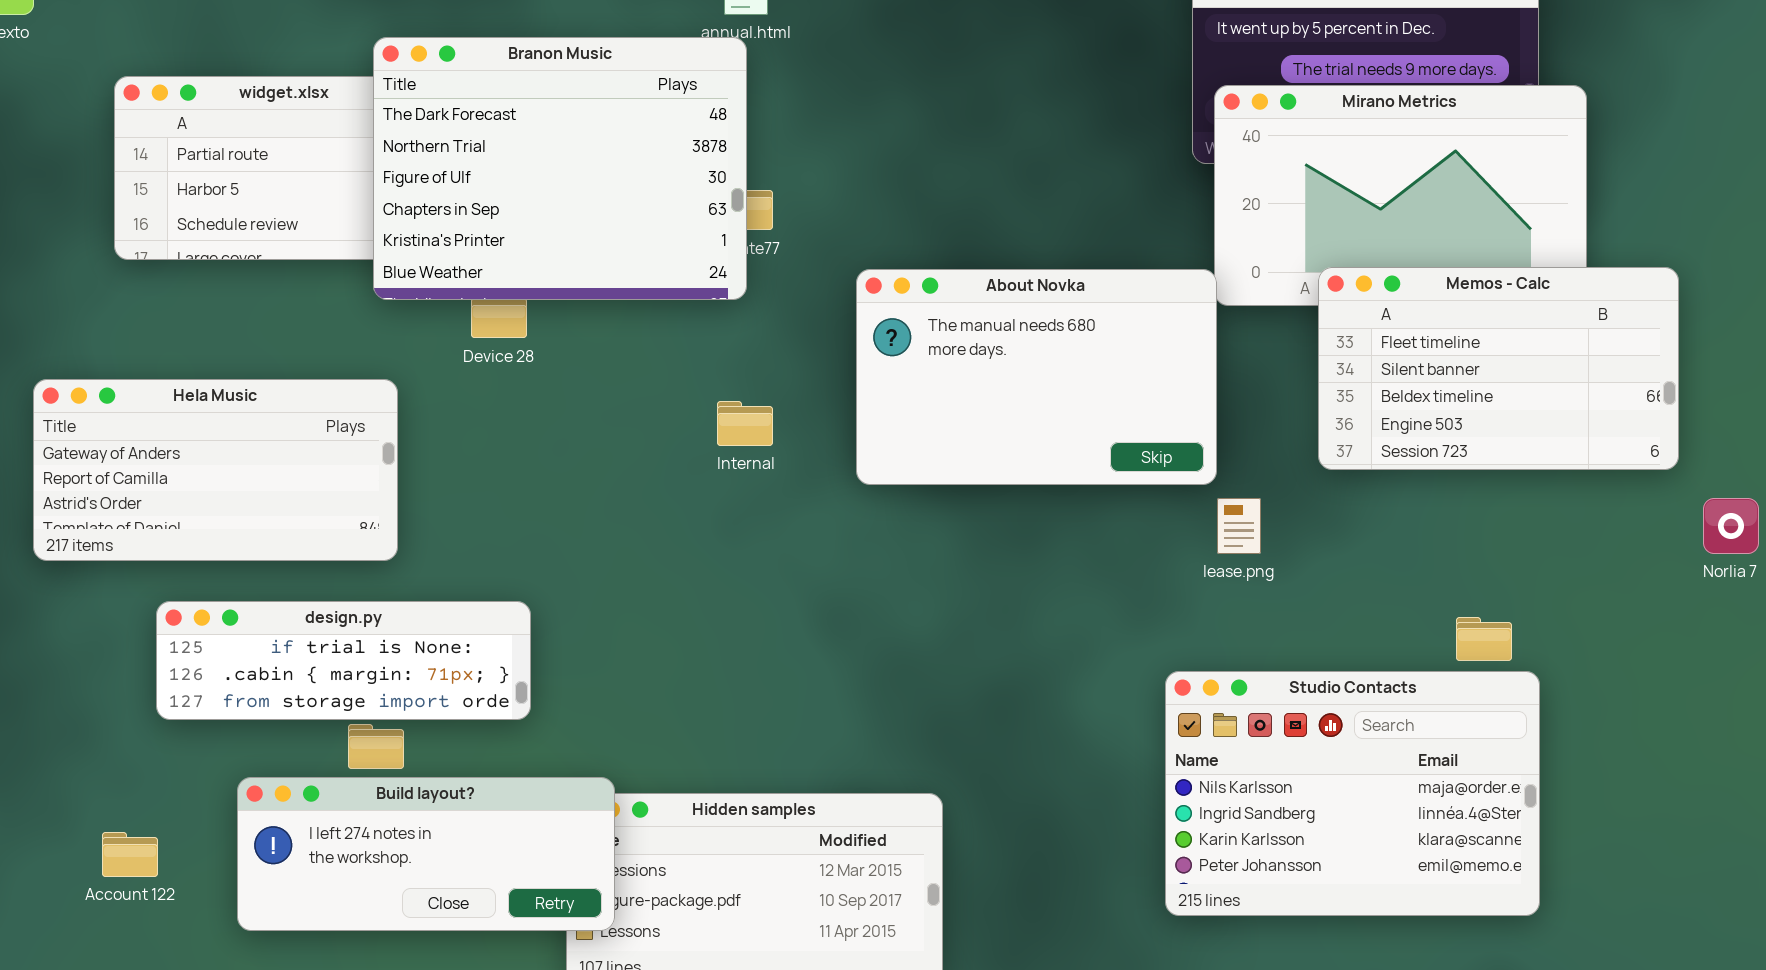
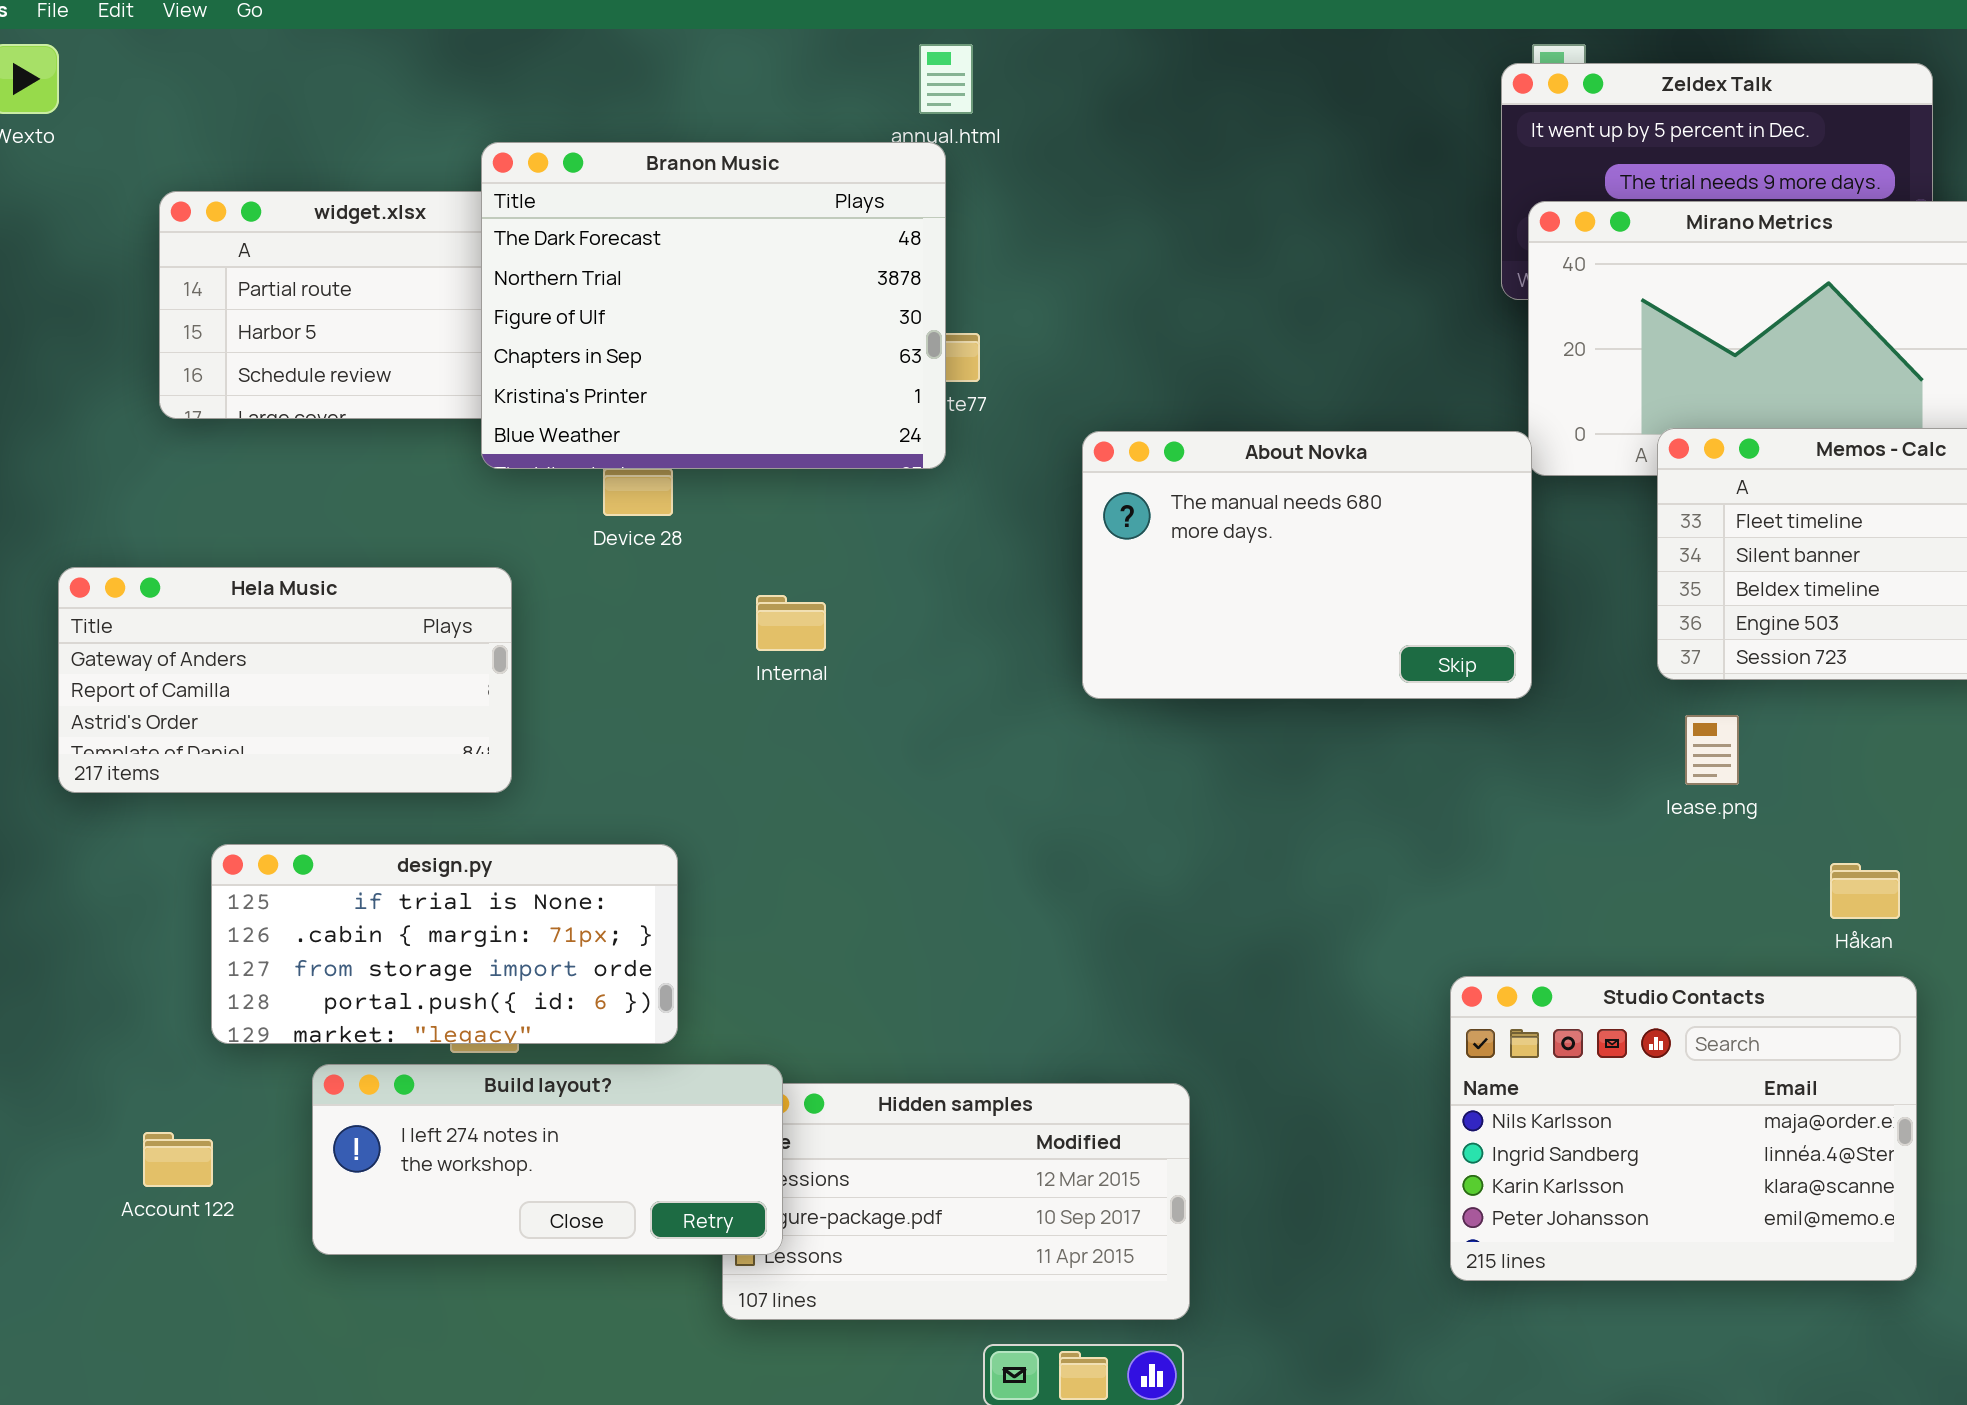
Internal: [717,401,773,446] -> [756,595,826,651], moved
lease.png: [1217,498,1261,554] -> [1685,715,1739,785], moved
design.py: [156,601,531,720] -> [211,844,678,1044], resized
Studio Contacts: [1165,671,1540,916] -> [1450,976,1917,1281], moved

